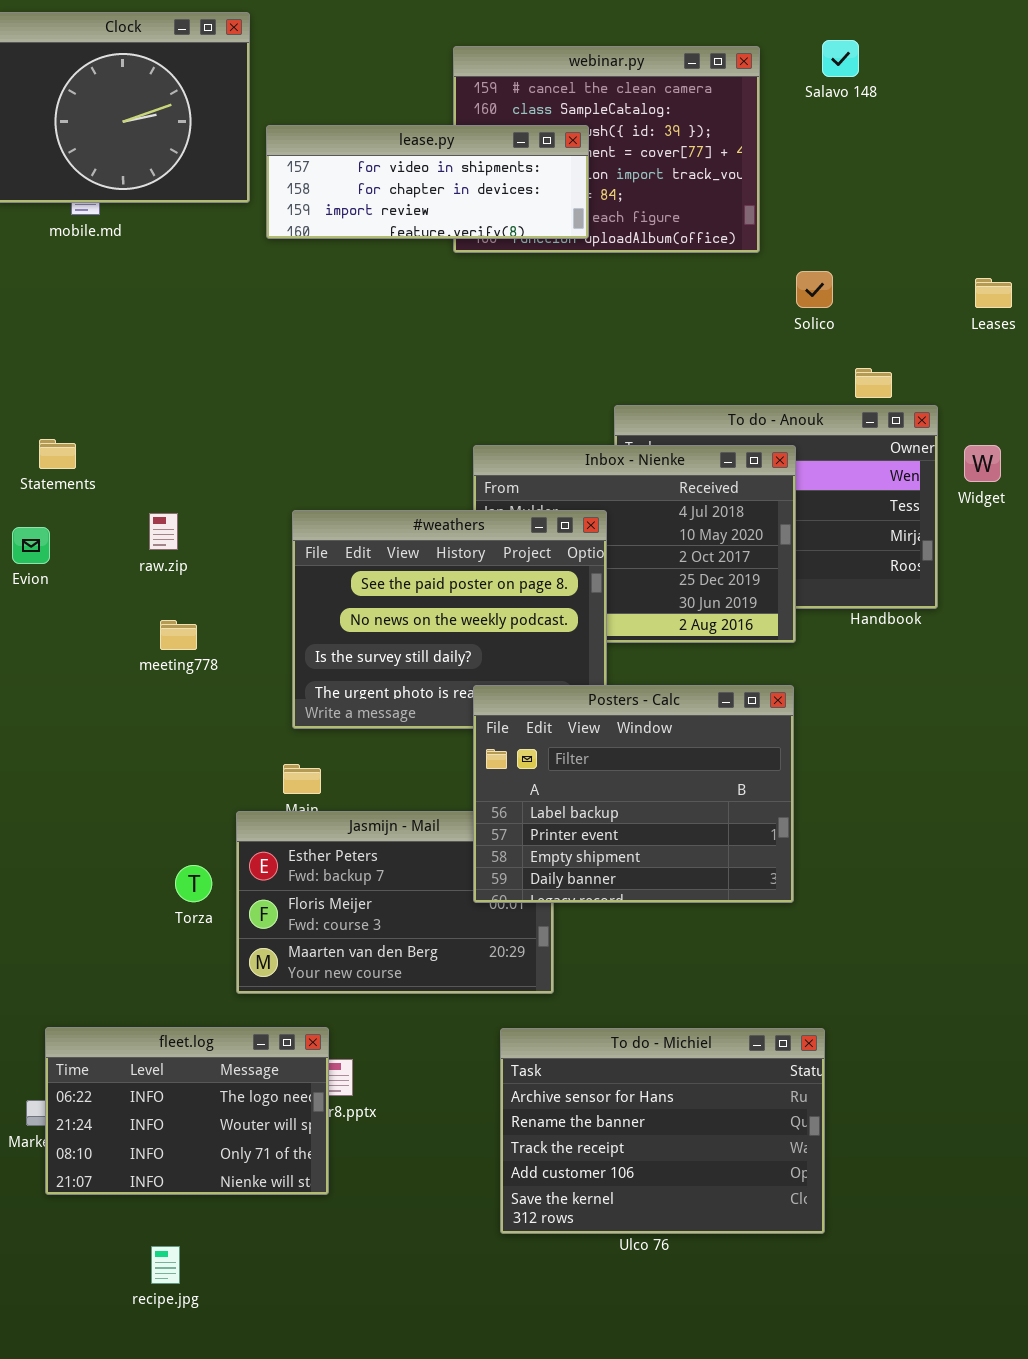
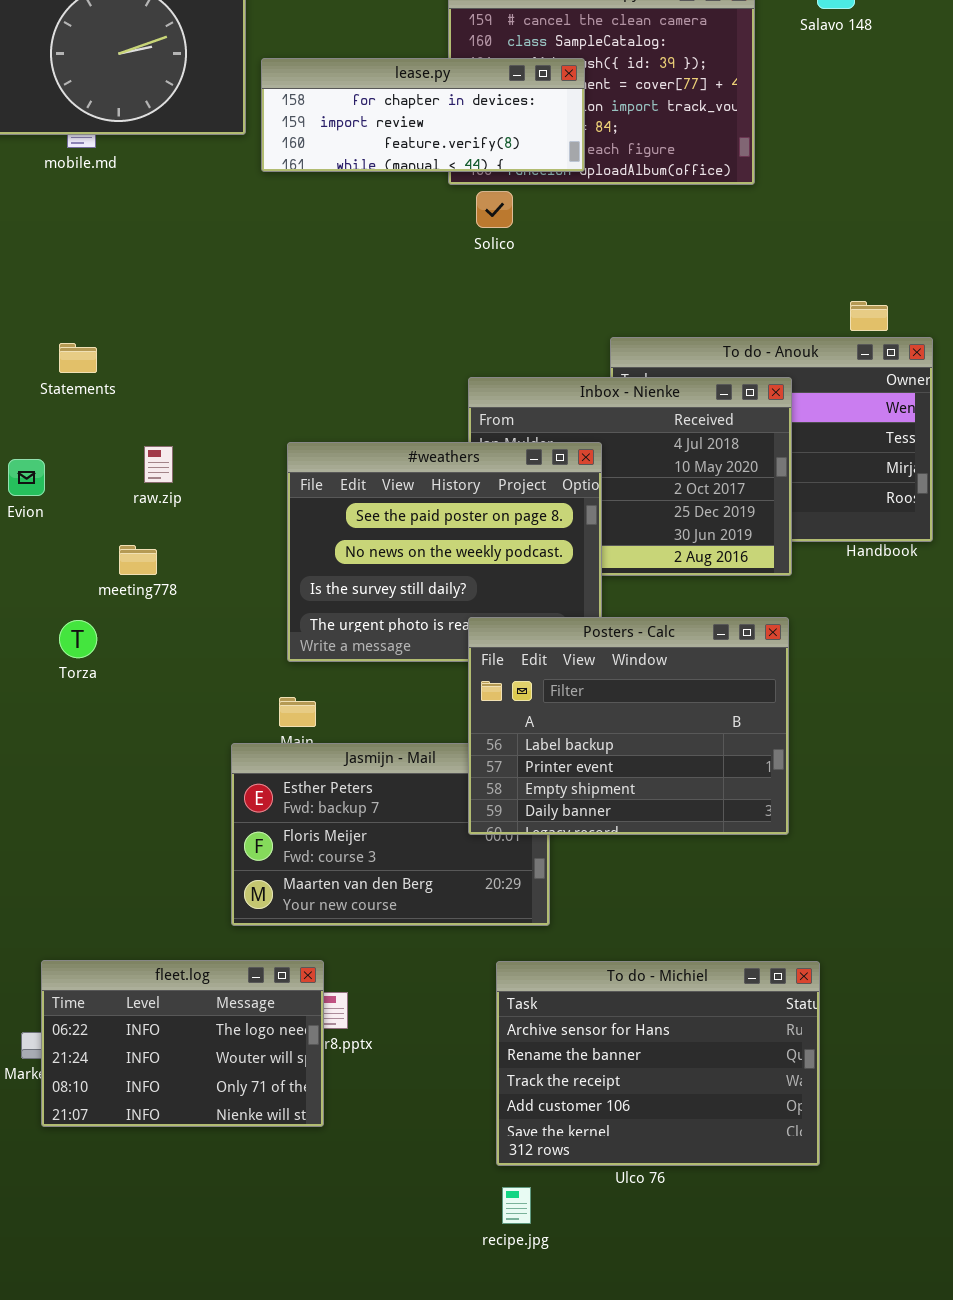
lease.py: [266,125,589,239] -> [261,58,585,172], scrolled down 1 row
Solico: [796,271,833,308] -> [476,191,513,228], moved
Statements: [39,439,76,469] -> [59,343,97,373], moved
meeting778: [160,620,197,650] -> [119,545,157,575], moved
Torza: [175,865,212,902] -> [59,620,97,658], moved
recipe.jpg: [151,1246,180,1284] -> [502,1187,531,1224], moved

